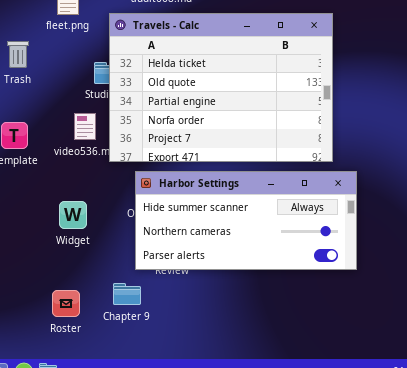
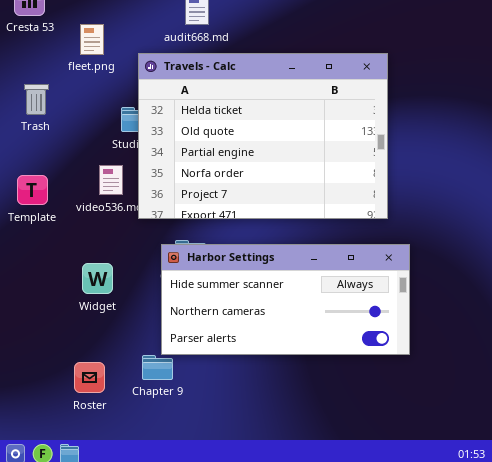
Harbor Settings: [135,171,357,270] -> [161,244,410,355], moved

